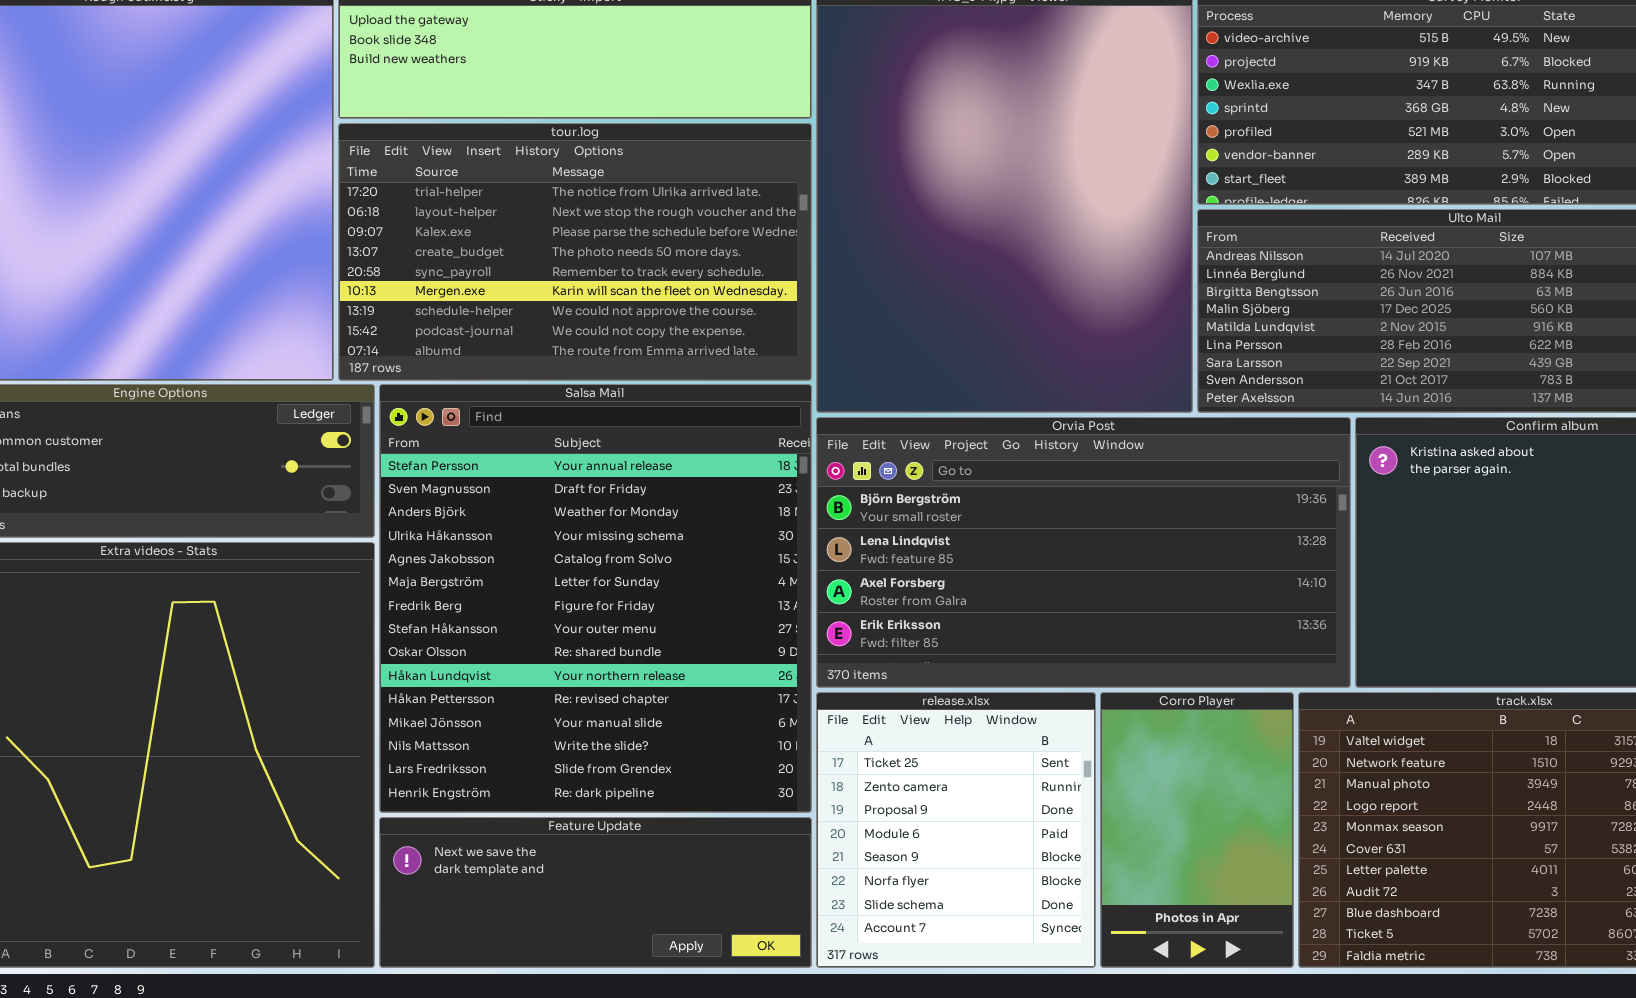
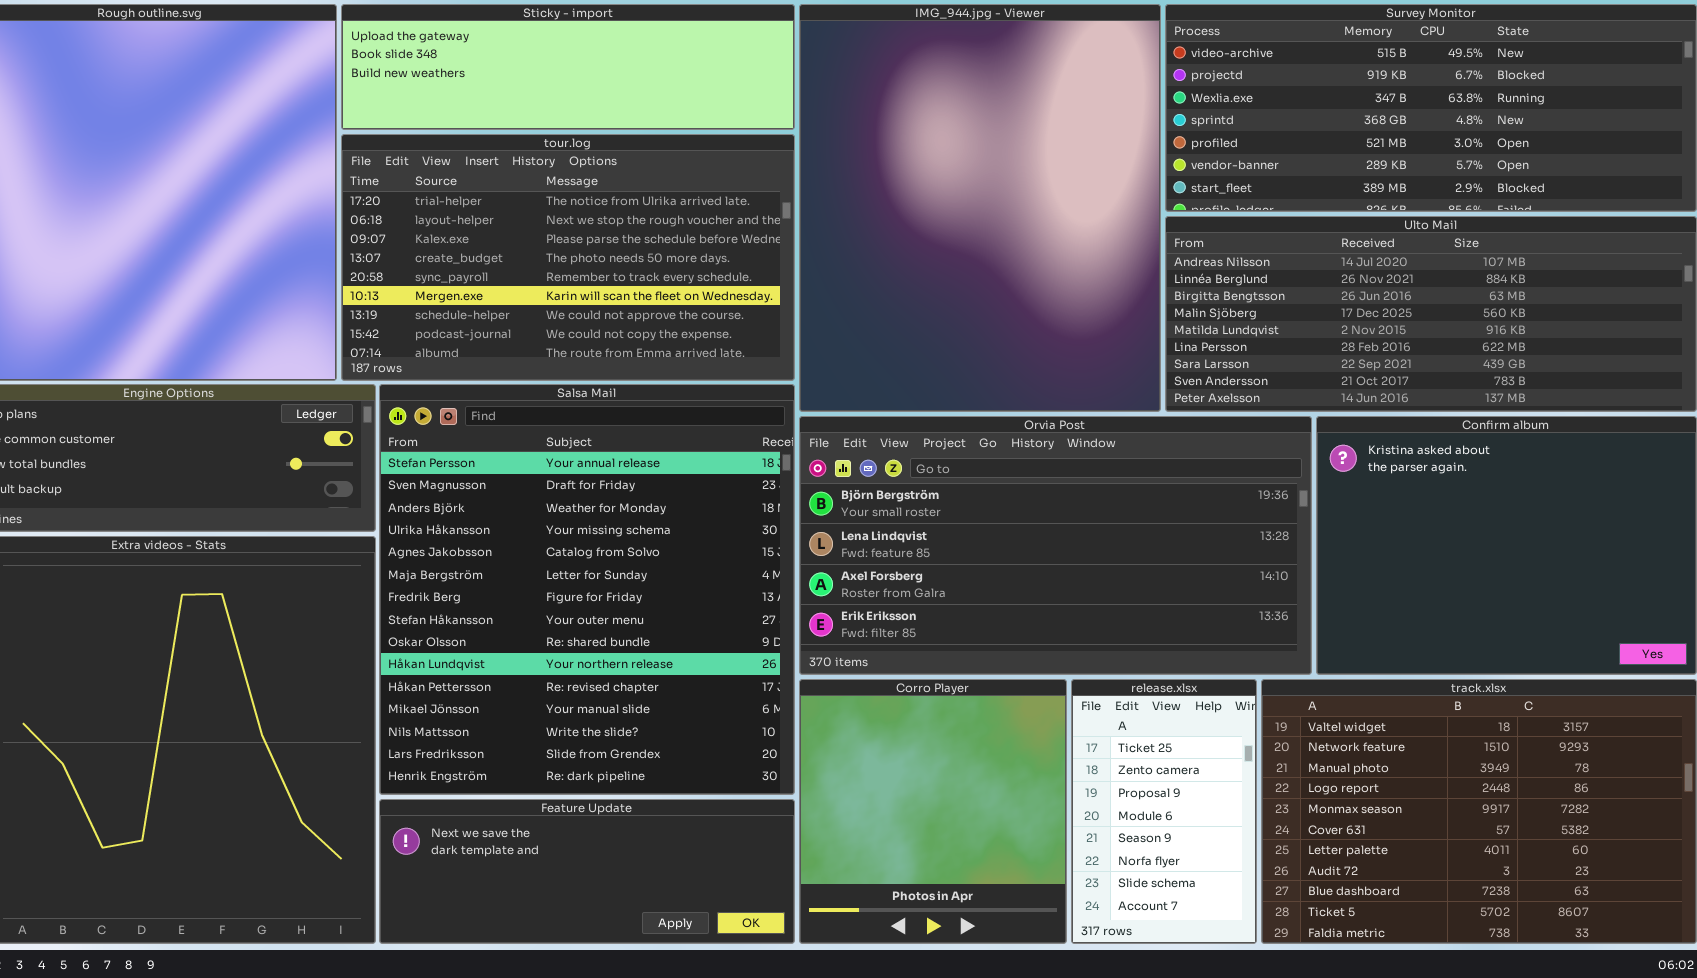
release.xlsx: [816,692,1096,968] -> [1071,679,1257,944], moved, resized
Corro Player: [1100,692,1294,968] -> [799,679,1067,944], moved, resized

